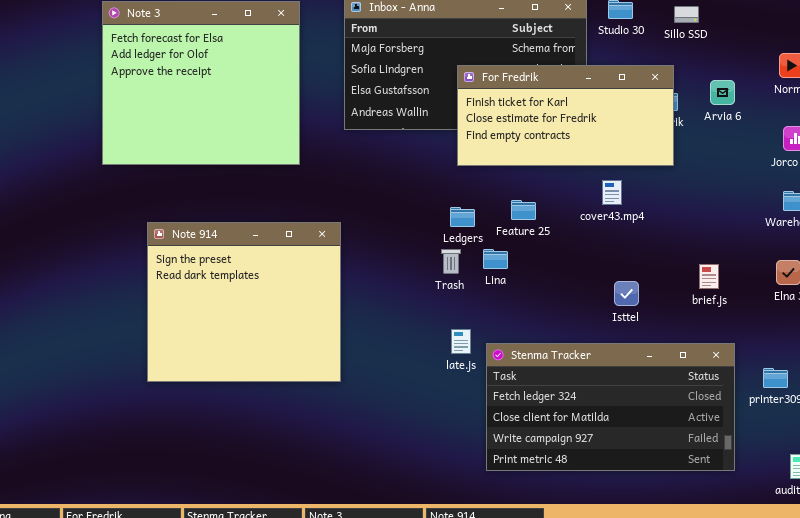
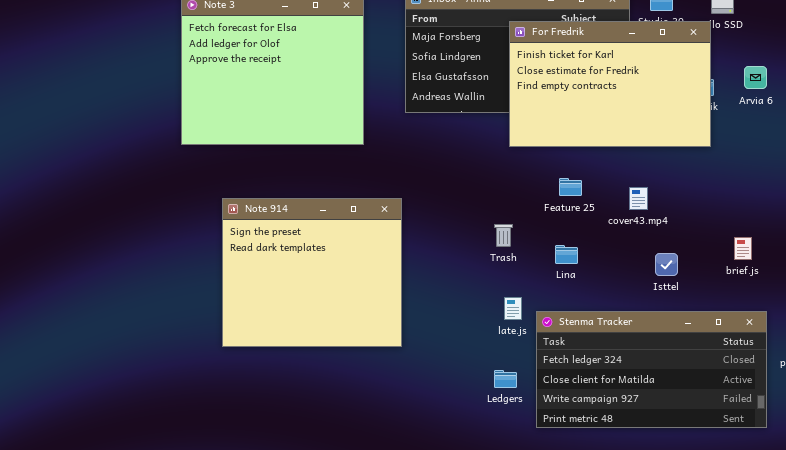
For Fredrik: [457,65,674,166] -> [509,21,711,147], resized
cover43.mp4: [602,180,622,205] -> [629,187,648,210], moved
Ledgers: [450,207,475,227] -> [494,370,517,388], moved
Lina: [483,249,508,269] -> [555,245,578,264], moved

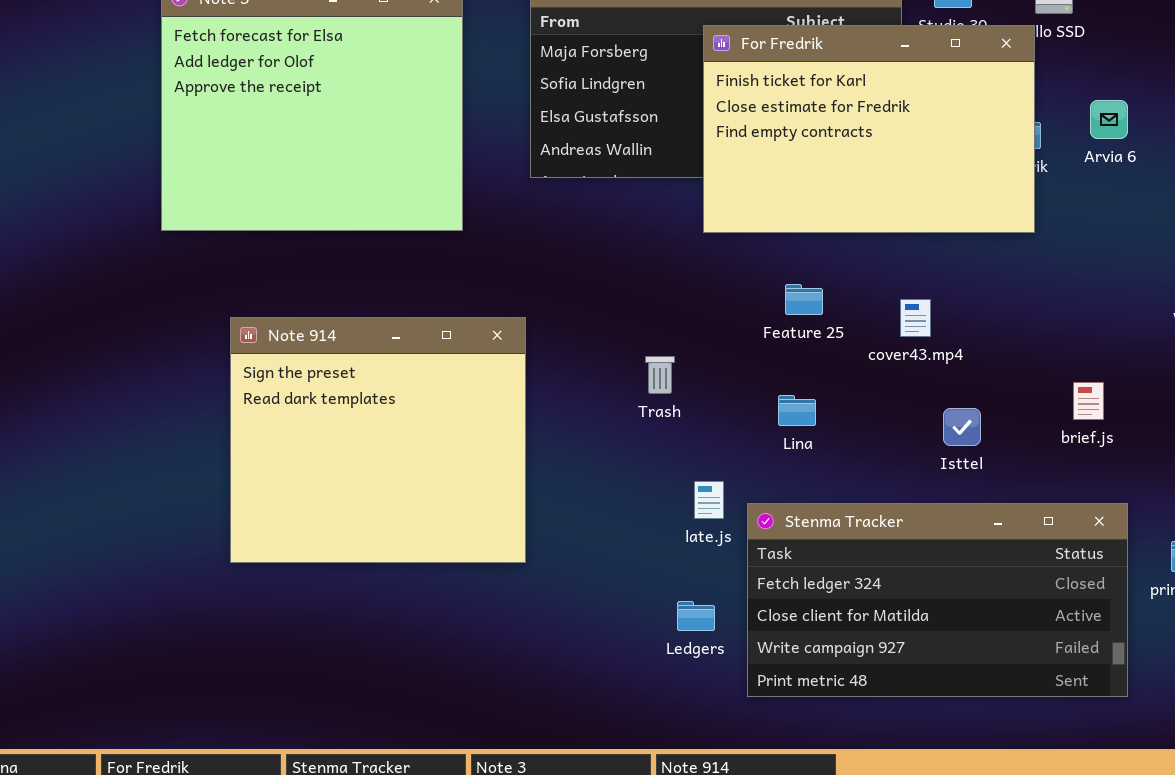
Trash: [494,224,513,247] -> [645,356,675,394], moved

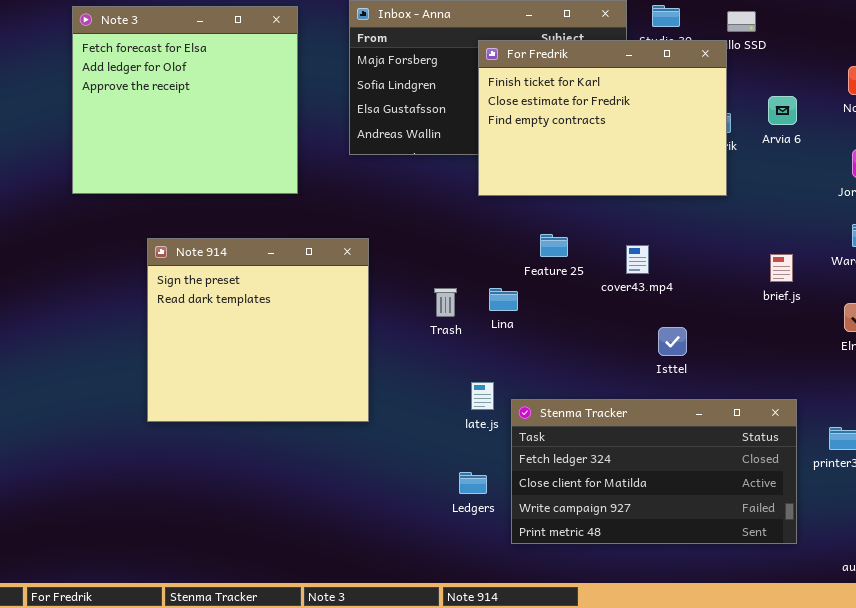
Note 914: [230,317,526,563] -> [147,238,369,422], moved
brief.js: [1073,382,1104,420] -> [770,254,793,282], moved
Lina: [778,395,816,426] -> [489,288,518,311], moved

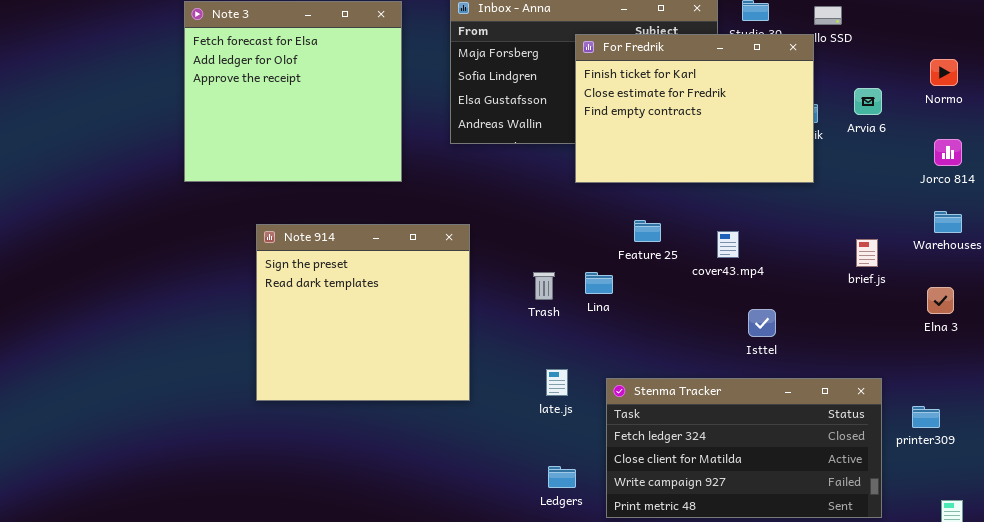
late.js: [471,382,494,410] -> [546,369,568,396], moved
Ledgers: [459,472,487,494] -> [548,466,576,488], moved

